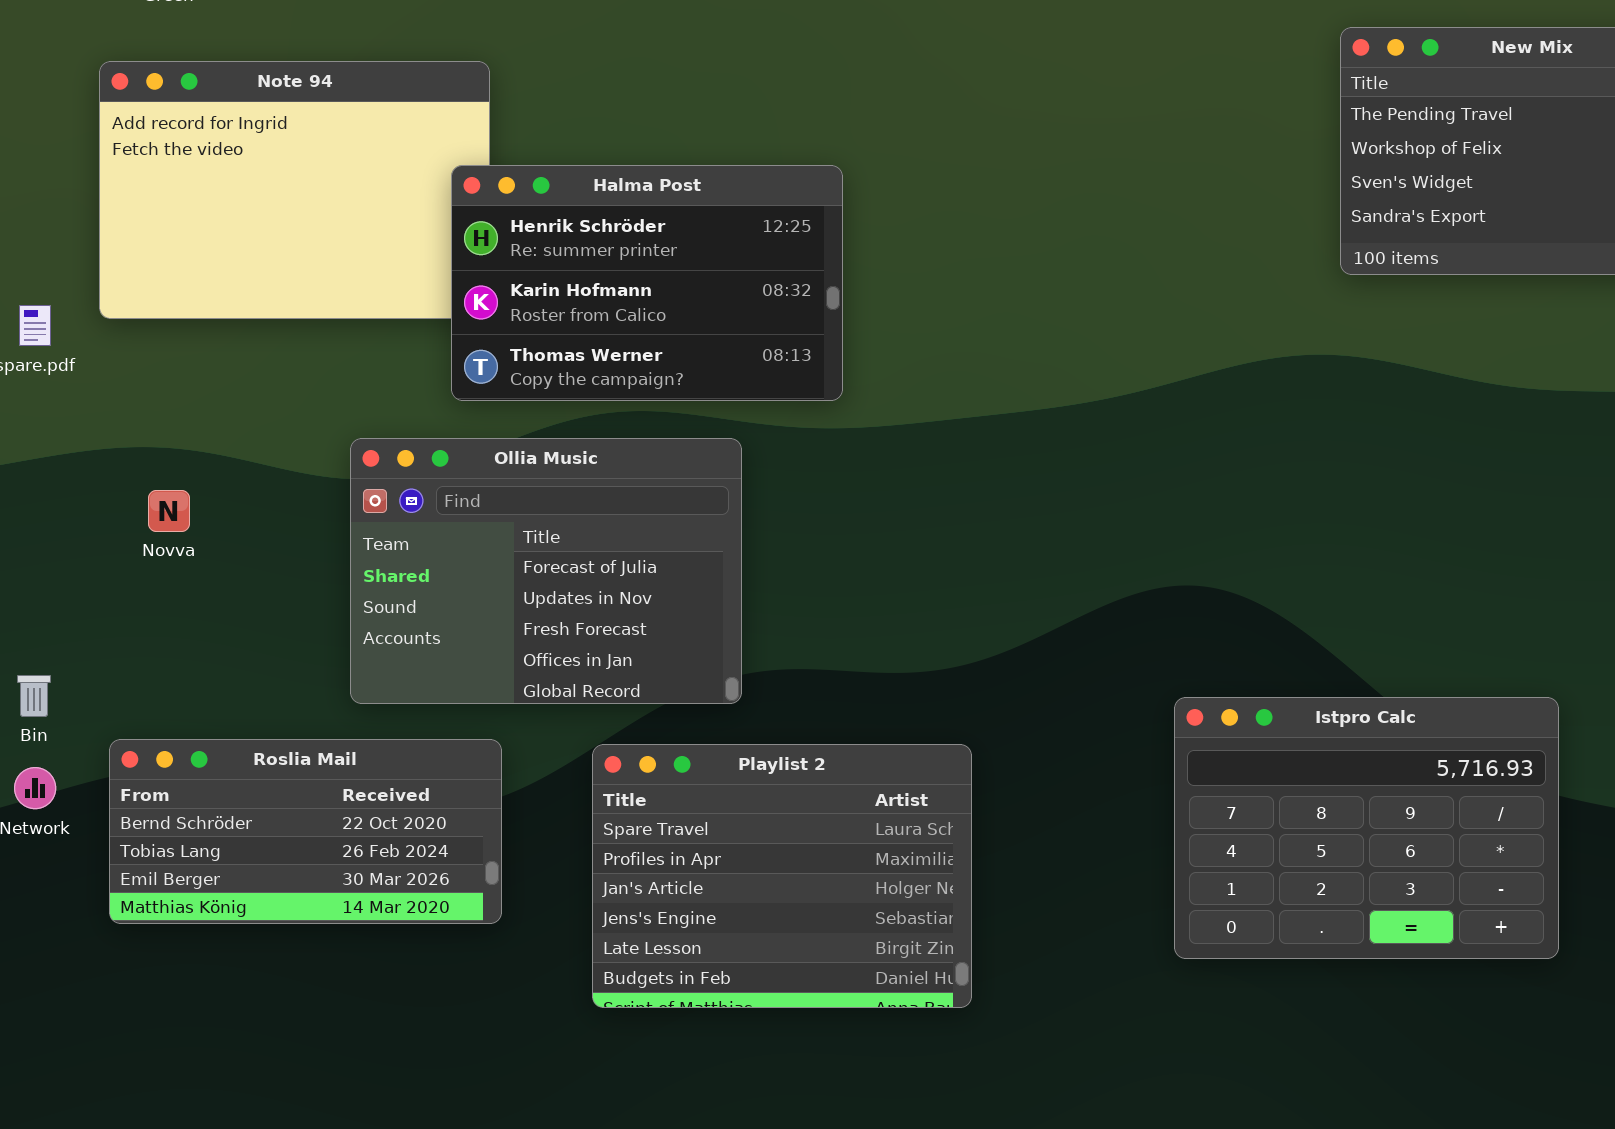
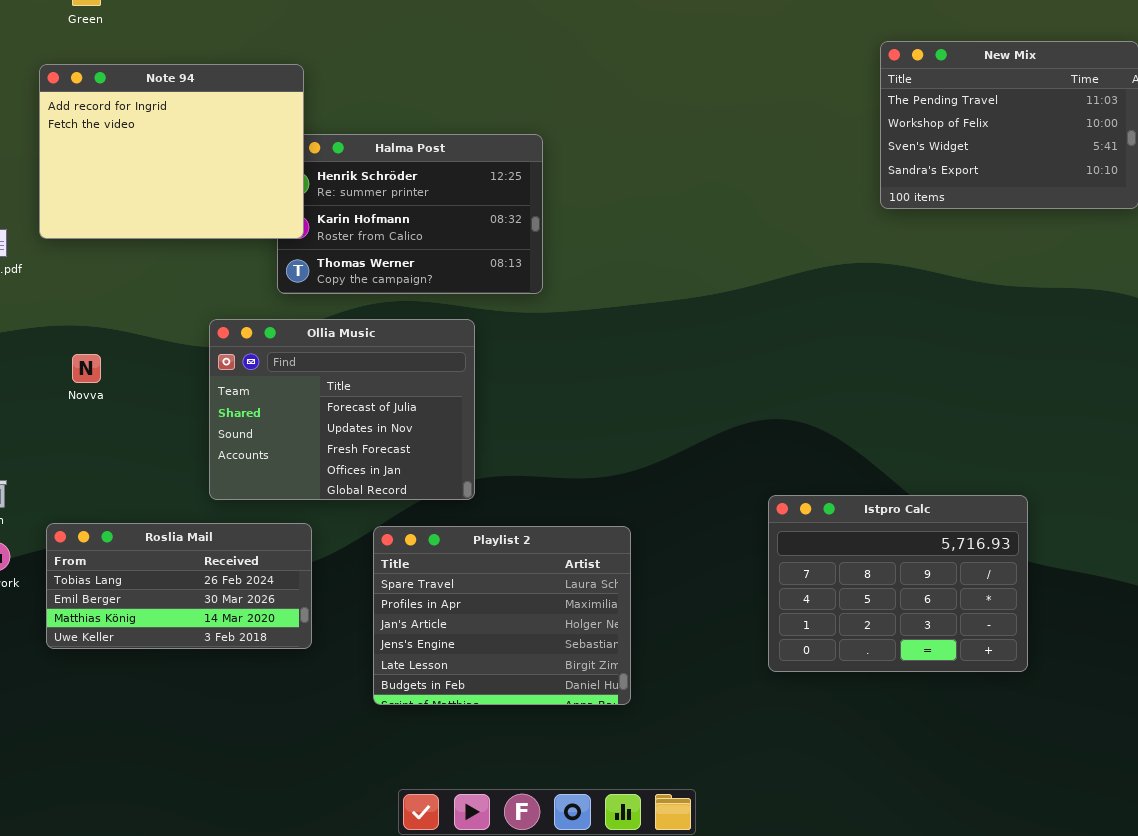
Note 94: [99,61,490,319] -> [39,64,304,239], raised
Roslia Mail: [109,739,502,924] -> [46,523,312,649], scrolled down 1 row

